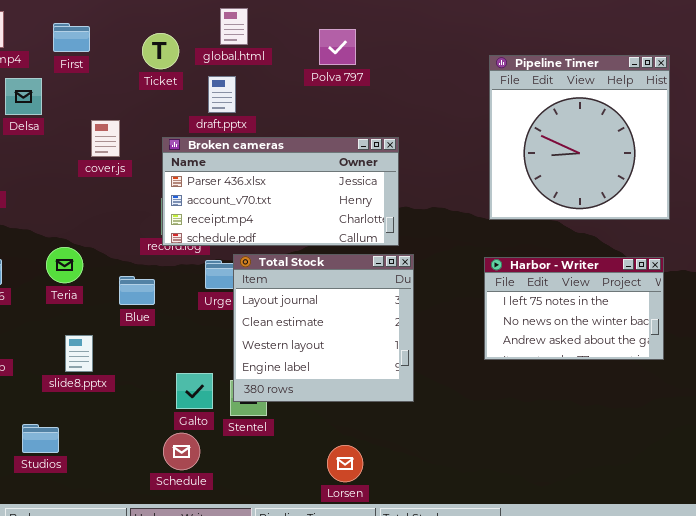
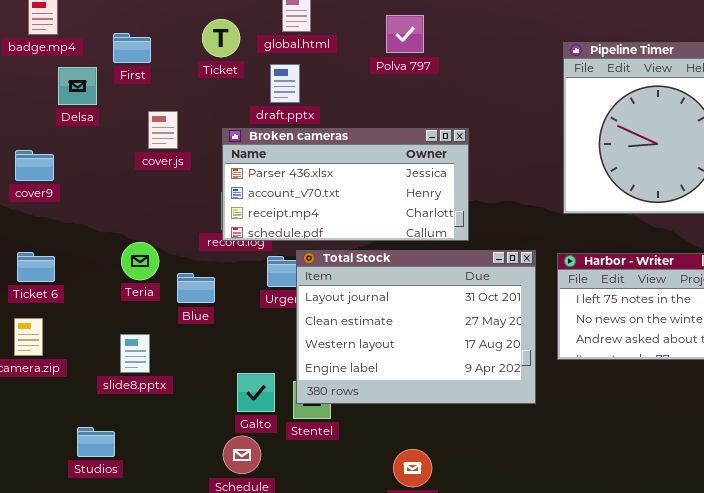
First: [53,23,90,52] -> [113,33,151,63], moved
Teria: [46,247,83,283] -> [121,242,159,280], moved
Total Stock: [233,254,414,402] -> [296,250,536,404], resized

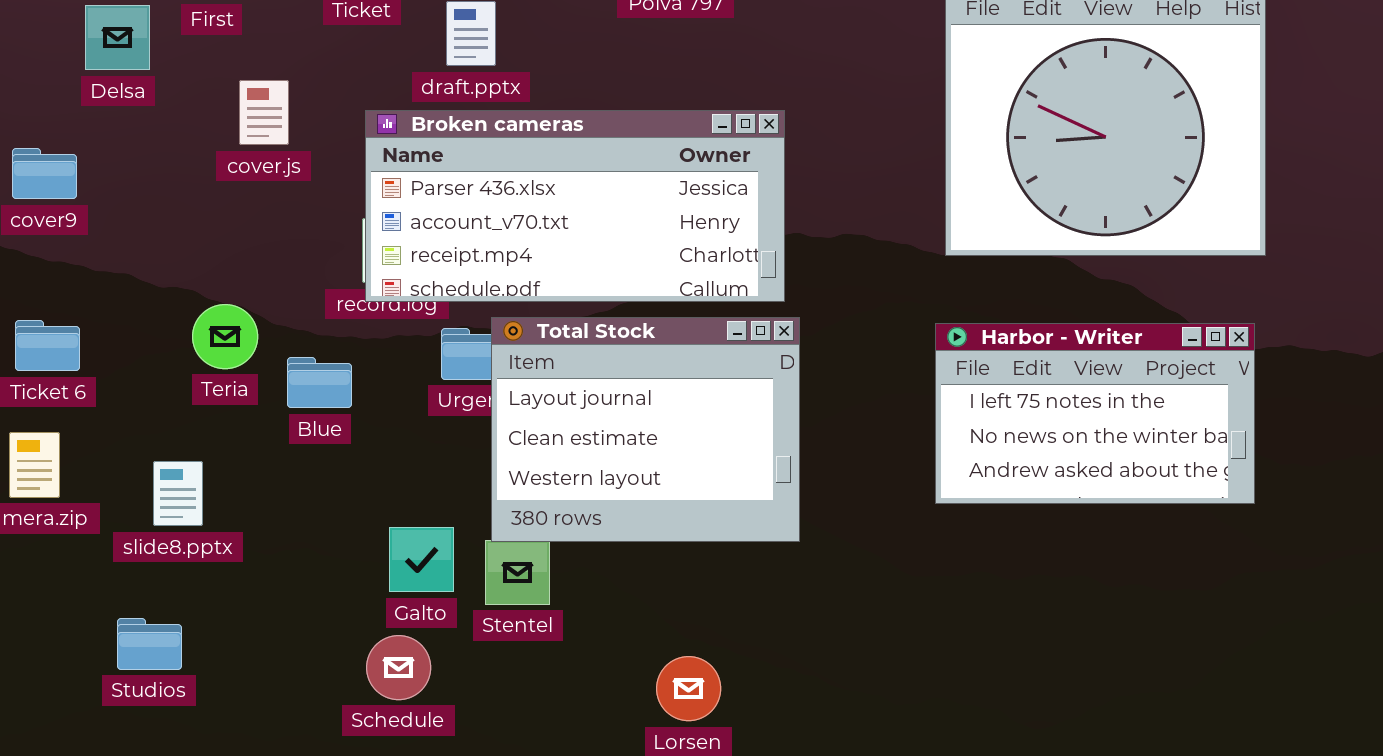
Total Stock: [296,250,536,404] -> [491,317,800,542], resized
slide8.pptx: [120,334,150,373] -> [153,461,203,526], moved

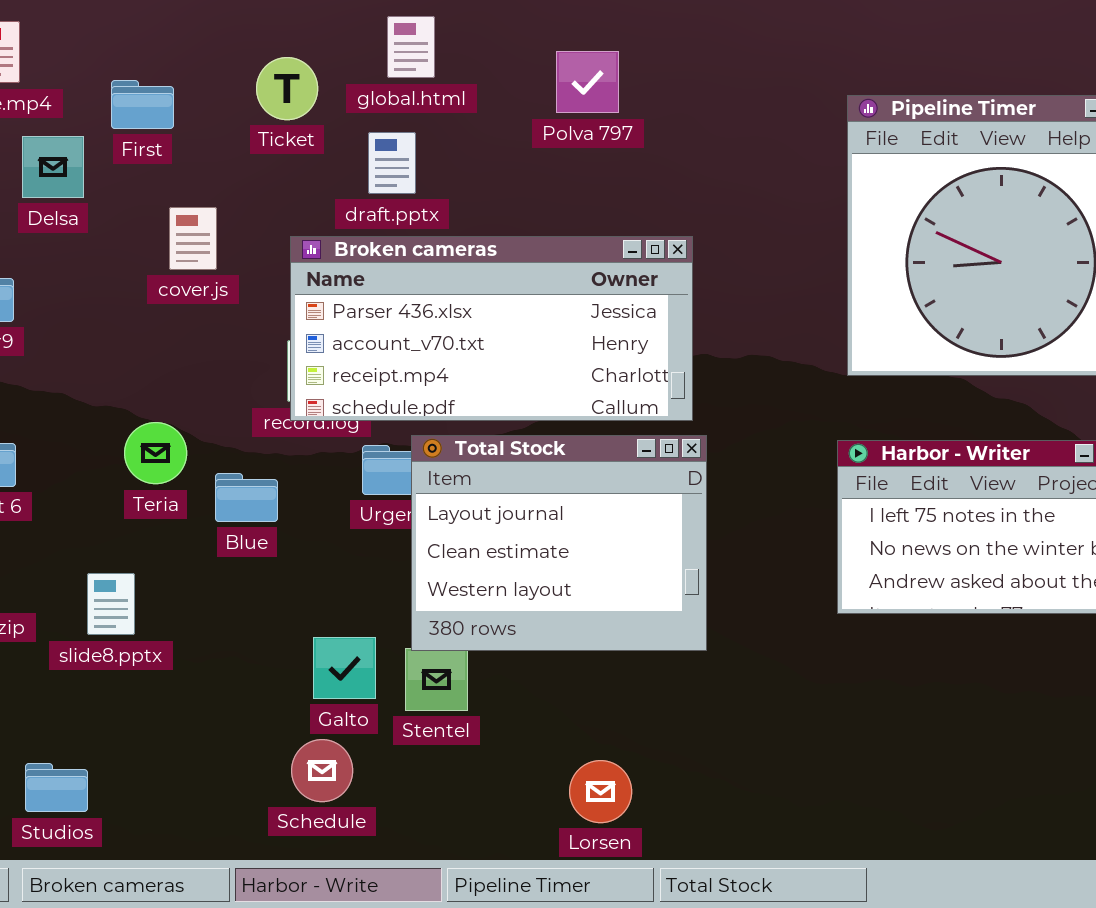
Studios: [117,618,182,670] -> [25,763,88,812], moved

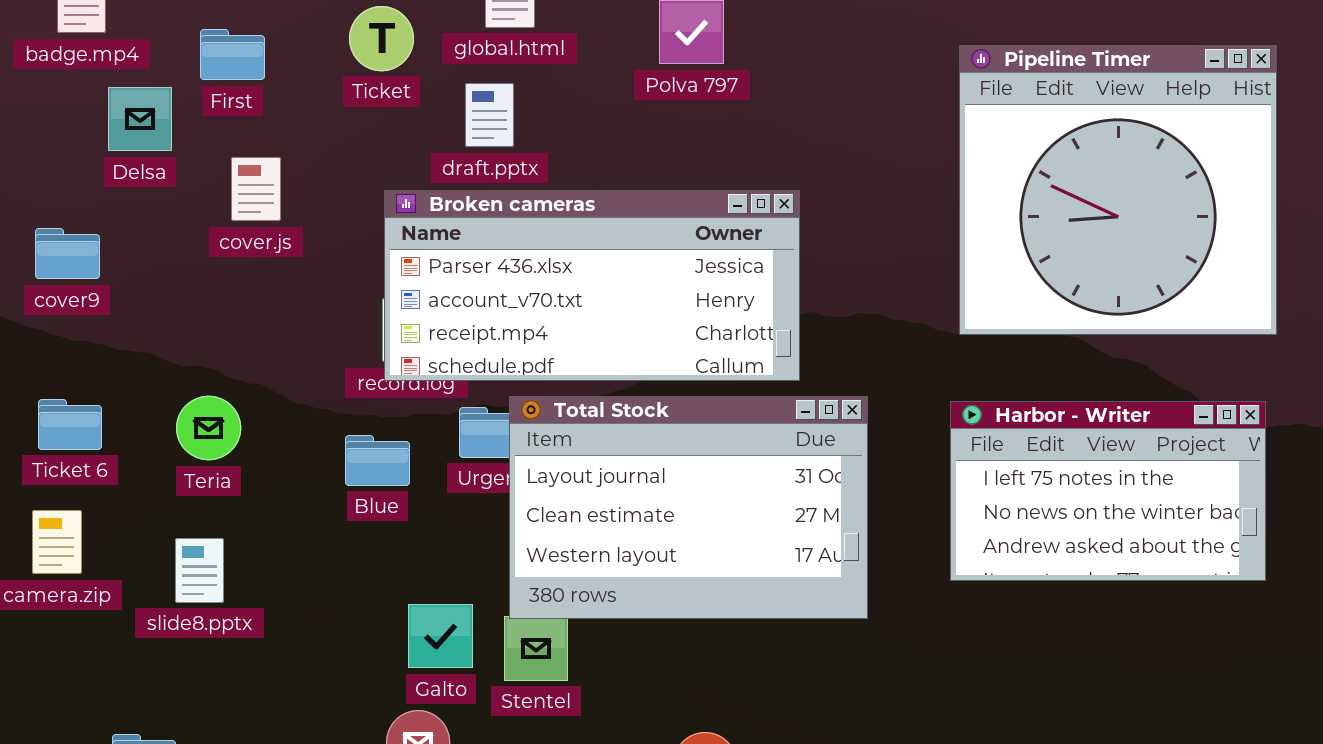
cover.js: [169,207,217,270] -> [231,157,281,221], moved
Teria: [124,422,187,484] -> [176,396,241,460], moved
Total Stock: [411,435,707,651] -> [509,396,868,619], resized
Blue: [215,473,278,522] -> [345,435,410,486], moved

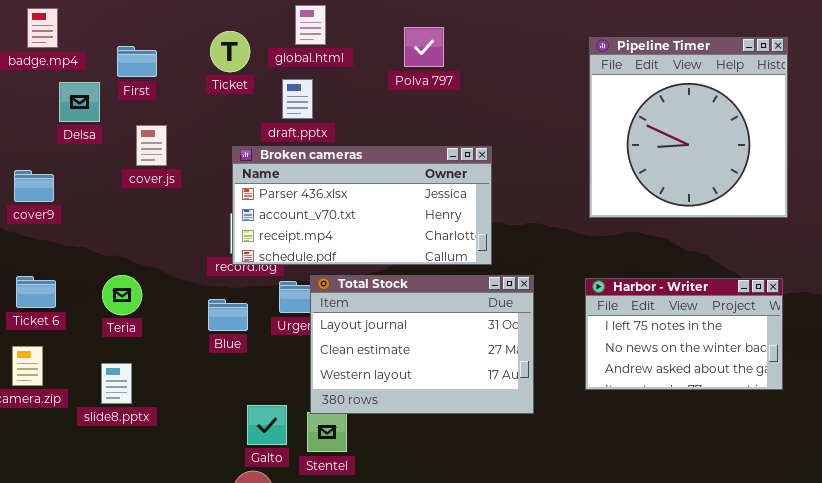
Pipeline Timer: [959,45,1277,335] -> [589,37,788,218], moved

